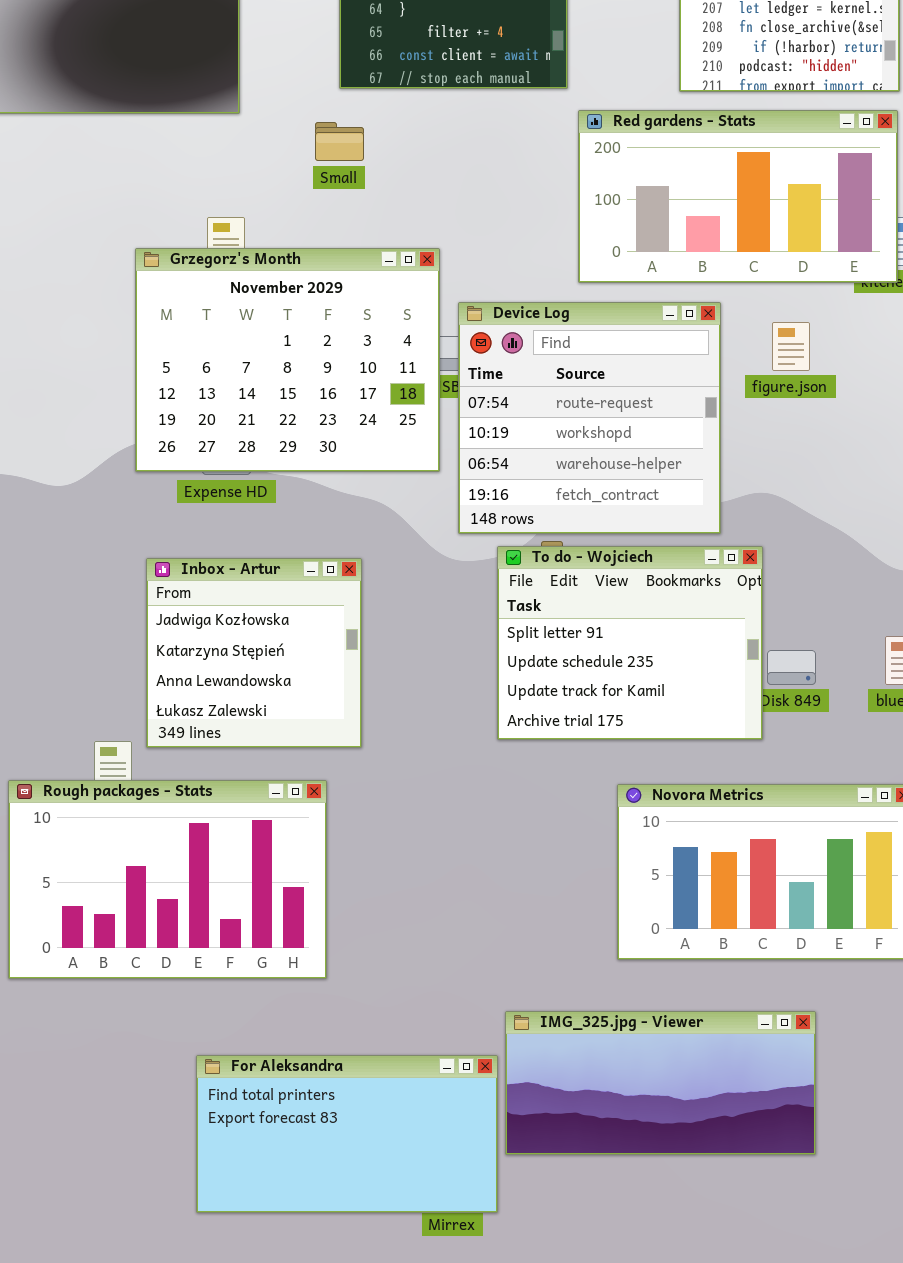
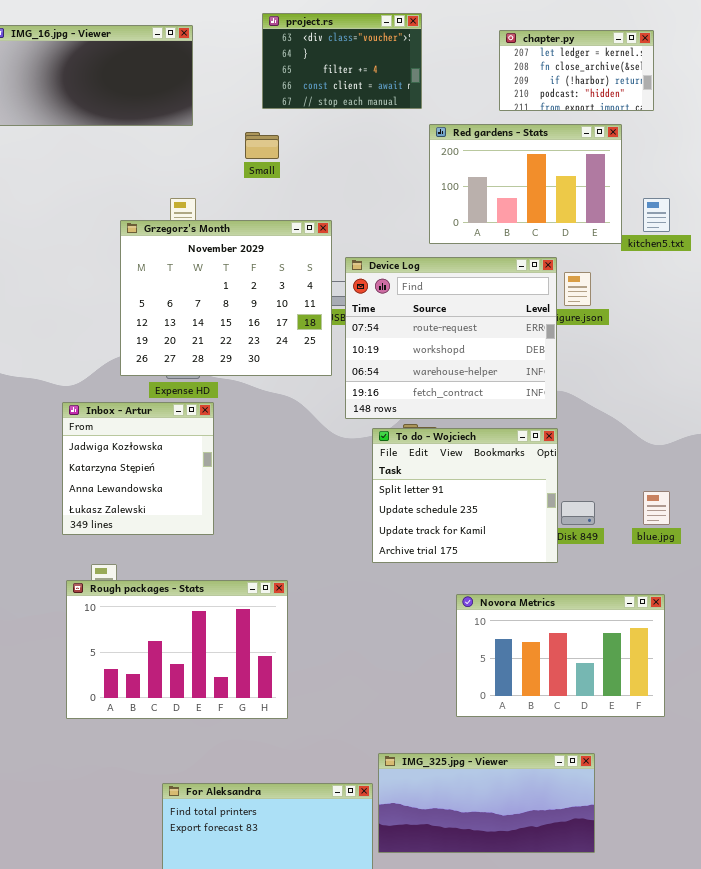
Red gardens - Stats: [578,110,898,283] -> [429,124,622,244], resized
Device Log: [458,302,721,534] -> [345,257,557,419], resized
Inbox - Artur: [146,558,362,748] -> [62,402,214,535], moved
Rough packages - Stats: [8,780,327,979] -> [66,580,288,719], moved

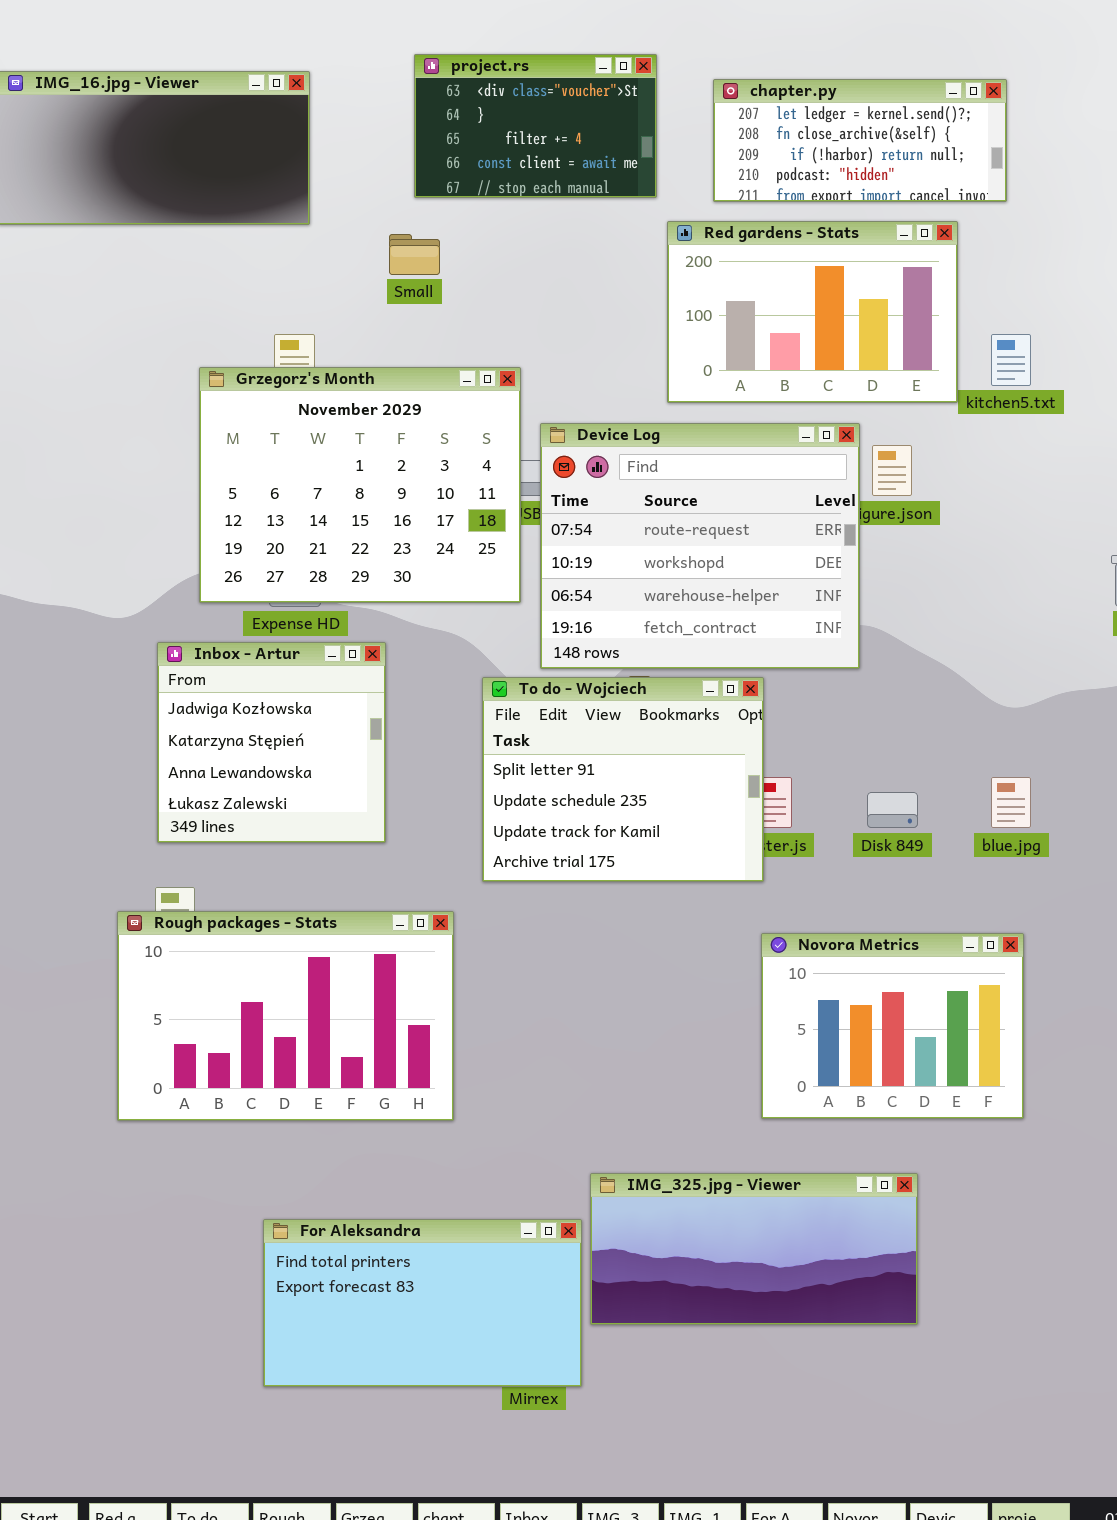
chapter.py: [499,30,654,111] -> [713,79,1007,202], resized
Inbox - Artur: [62,402,214,535] -> [157,642,386,843], moved
To do - Wojciech: [372,428,558,563] -> [482,677,764,882], moved
Novora Metrics: [456,594,665,717] -> [761,933,1024,1119], resized

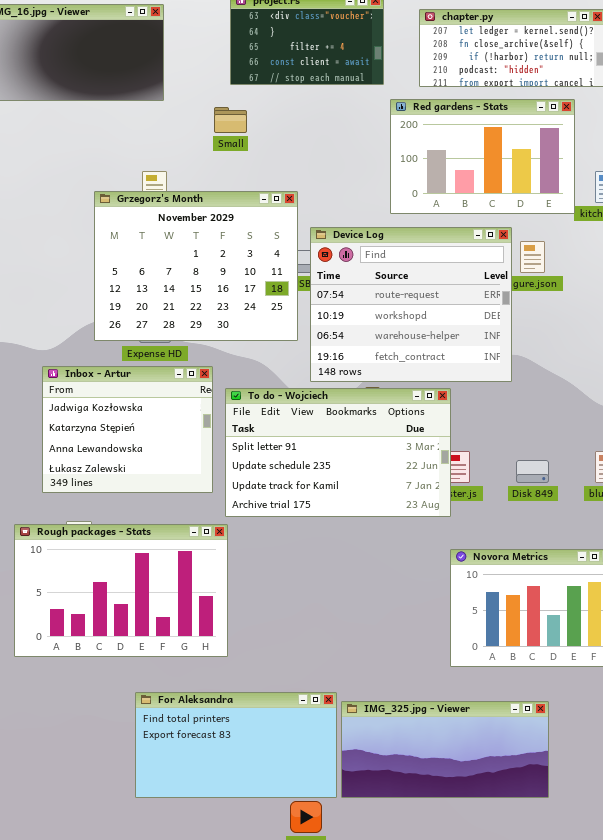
Inbox - Artur: [157,642,386,843] -> [42,366,213,493], resized
To do - Wojciech: [482,677,764,882] -> [225,388,451,517], resized
Rough packages - Stats: [117,911,454,1121] -> [14,524,228,657], moved
For Aleksandra: [263,1219,582,1387] -> [135,692,337,798], moved

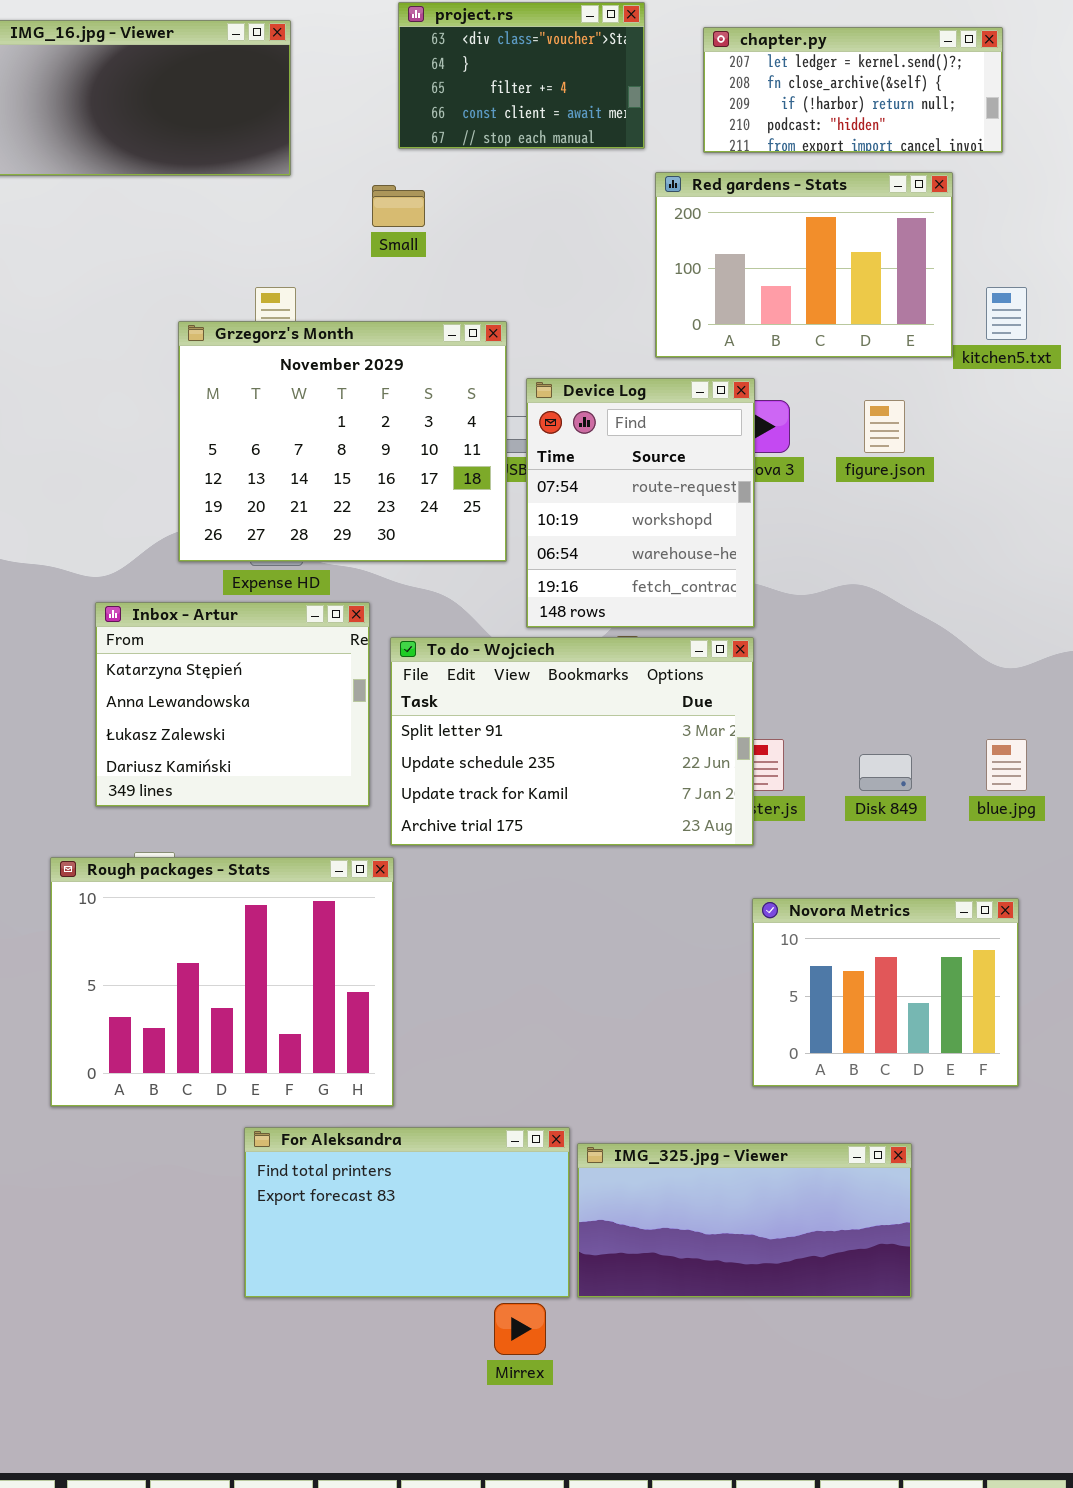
Device Log: [310,227,512,382] -> [526,378,755,628], resized
Inbox - Artur: [42,366,213,493] -> [95,602,370,807], scrolled down 1 row
Rough packages - Stats: [14,524,228,657] -> [50,857,394,1107], resized

